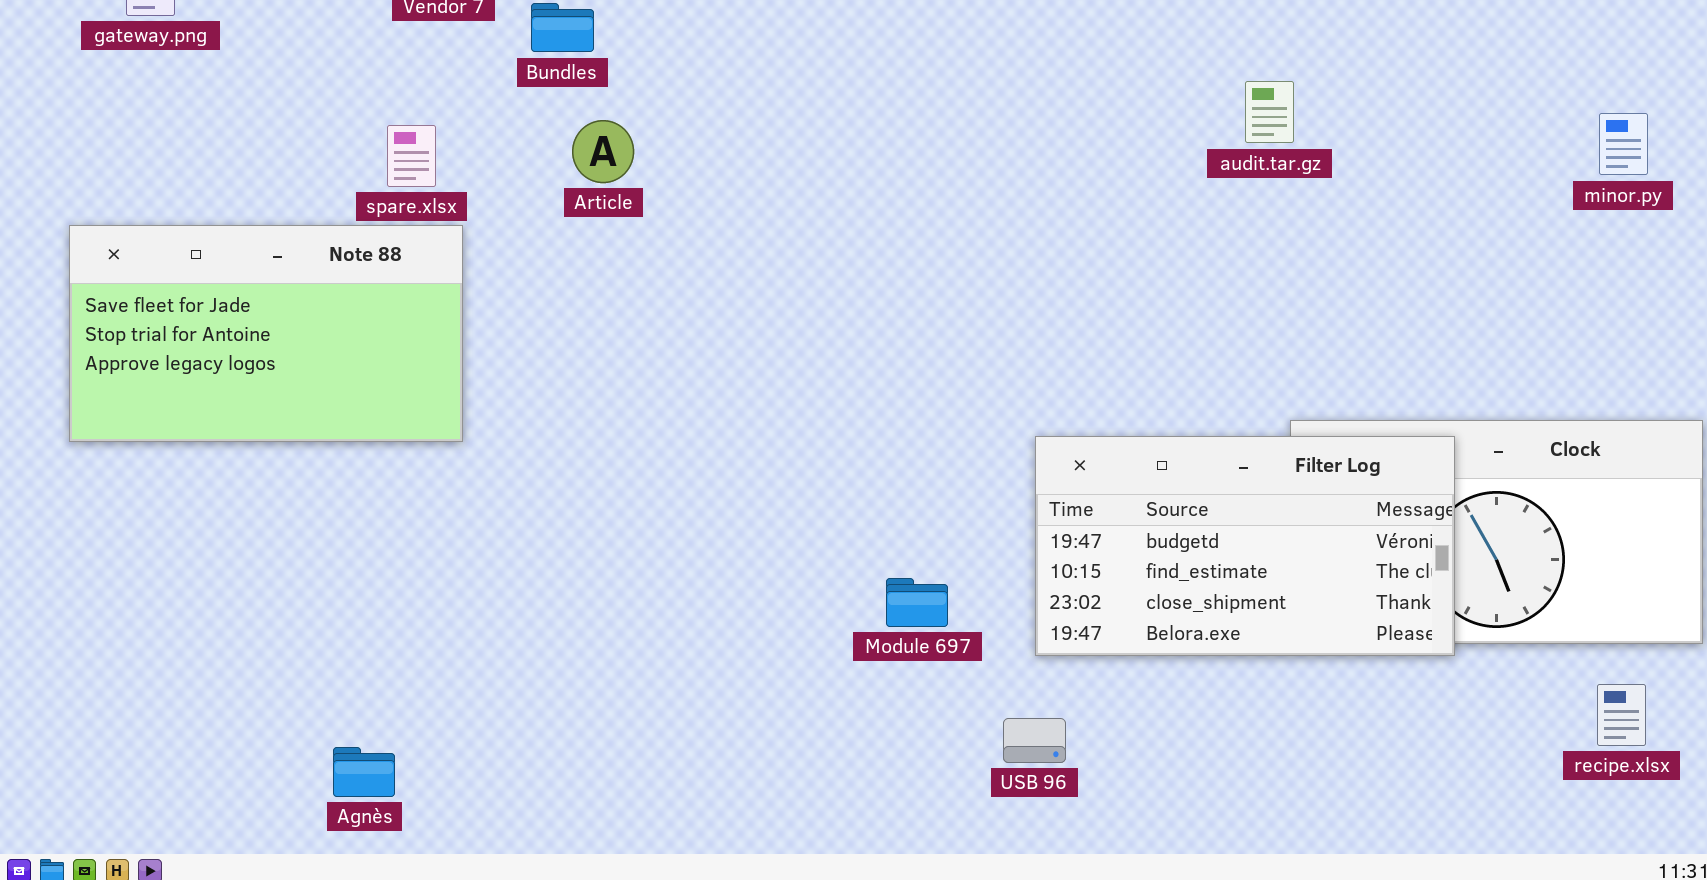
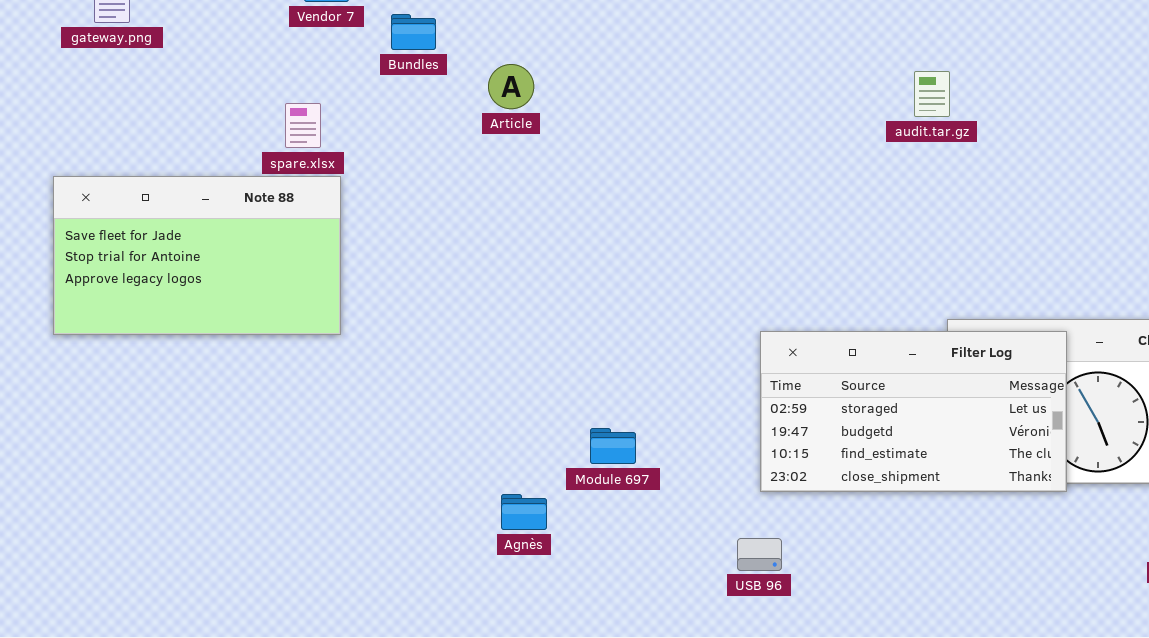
Article: [572,120,634,183] -> [488,64,534,109], moved
Filter Log: [1035,436,1455,656] -> [760,331,1067,492], scrolled up 1 row
Module 697: [886,578,948,627] -> [590,428,636,464], moved
Agnès: [333,747,395,797] -> [501,494,547,530], moved

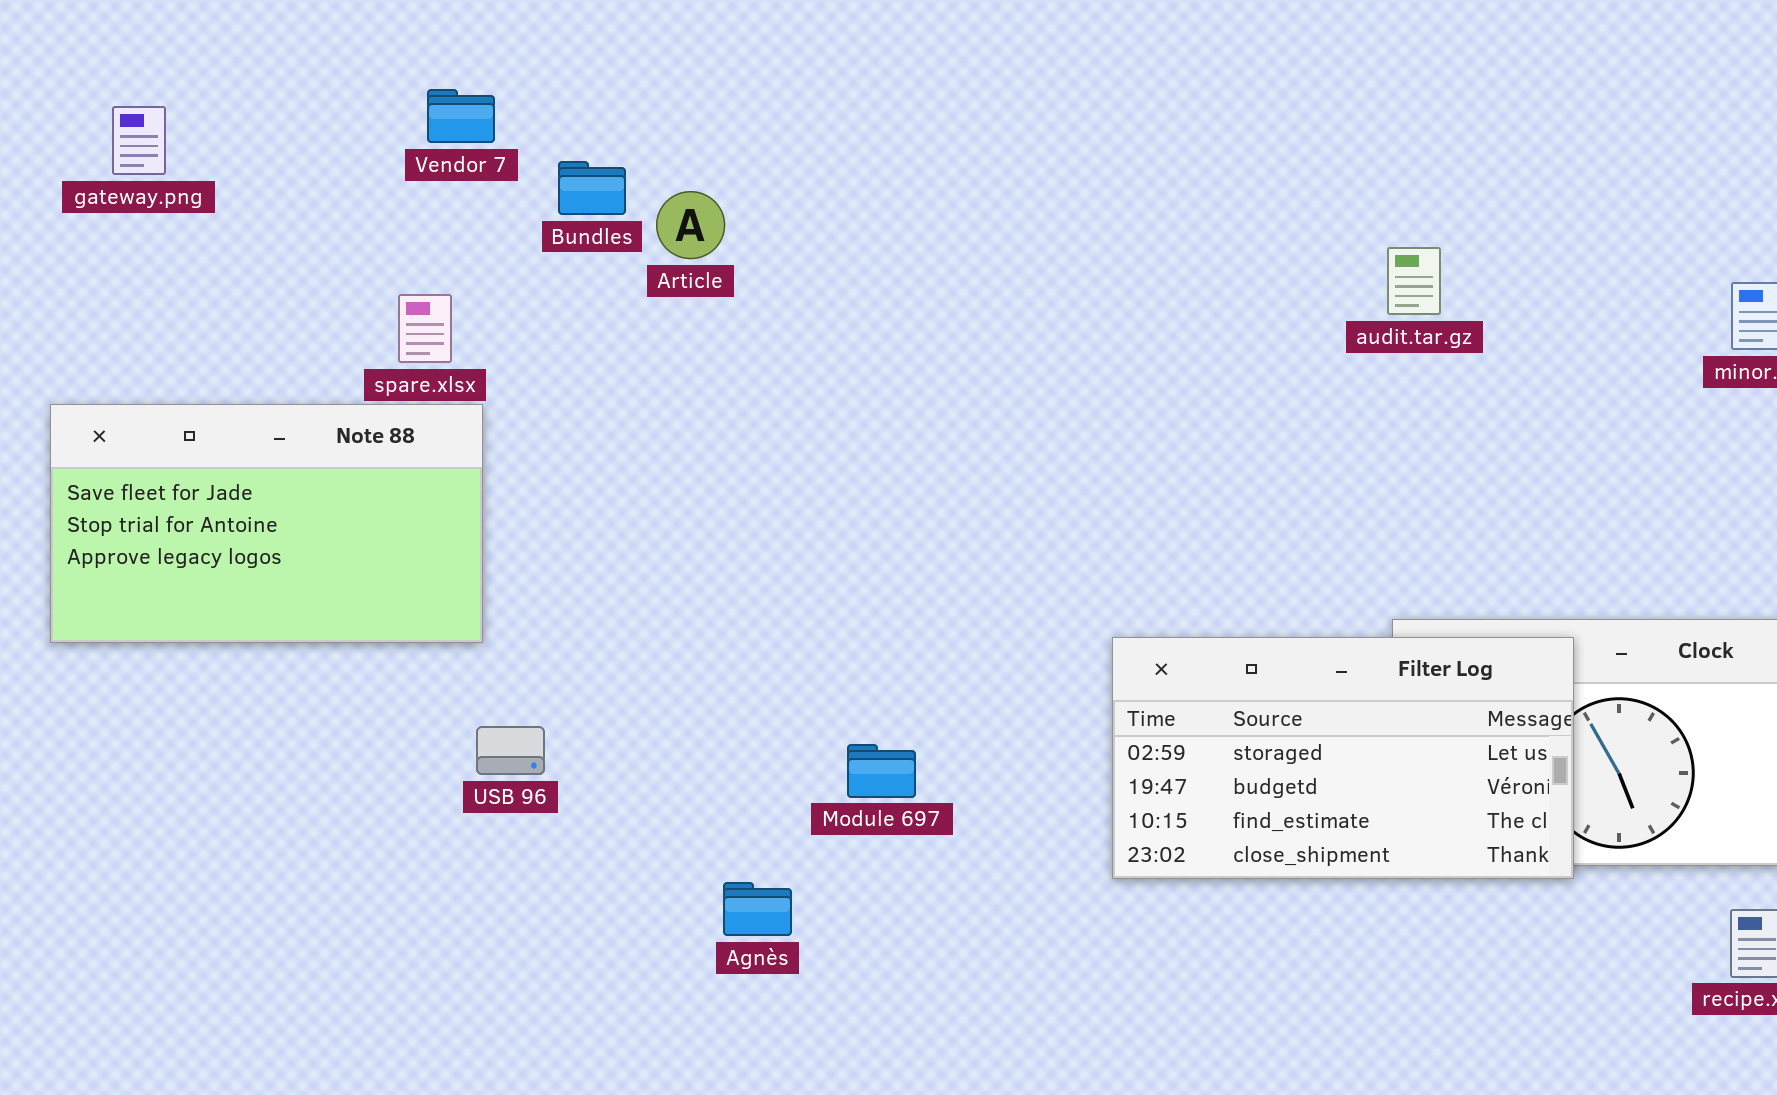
Article: [488,64,534,109] -> [656,191,725,259], moved
audit.tar.gz: [914,71,950,117] -> [1387,247,1441,315], moved
Module 697: [590,428,636,464] -> [847,744,916,798], moved
USB 96: [737,538,782,571] -> [476,726,545,775], moved

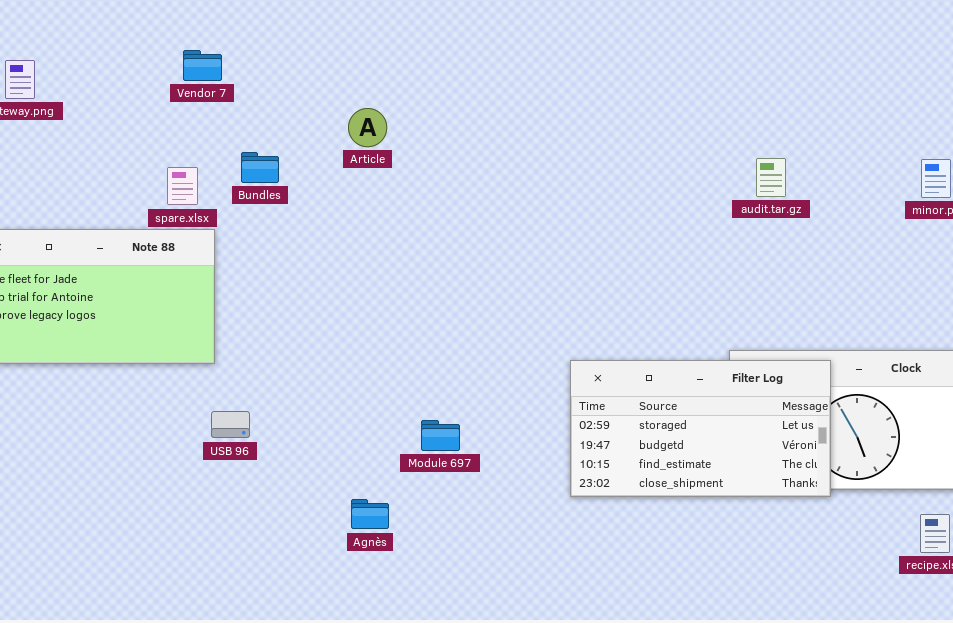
Bundles: [558,161,626,215] -> [241,152,279,183], moved
Article: [656,191,725,259] -> [348,108,387,147], moved
audit.tar.gz: [1387,247,1441,315] -> [756,158,786,197], moved

